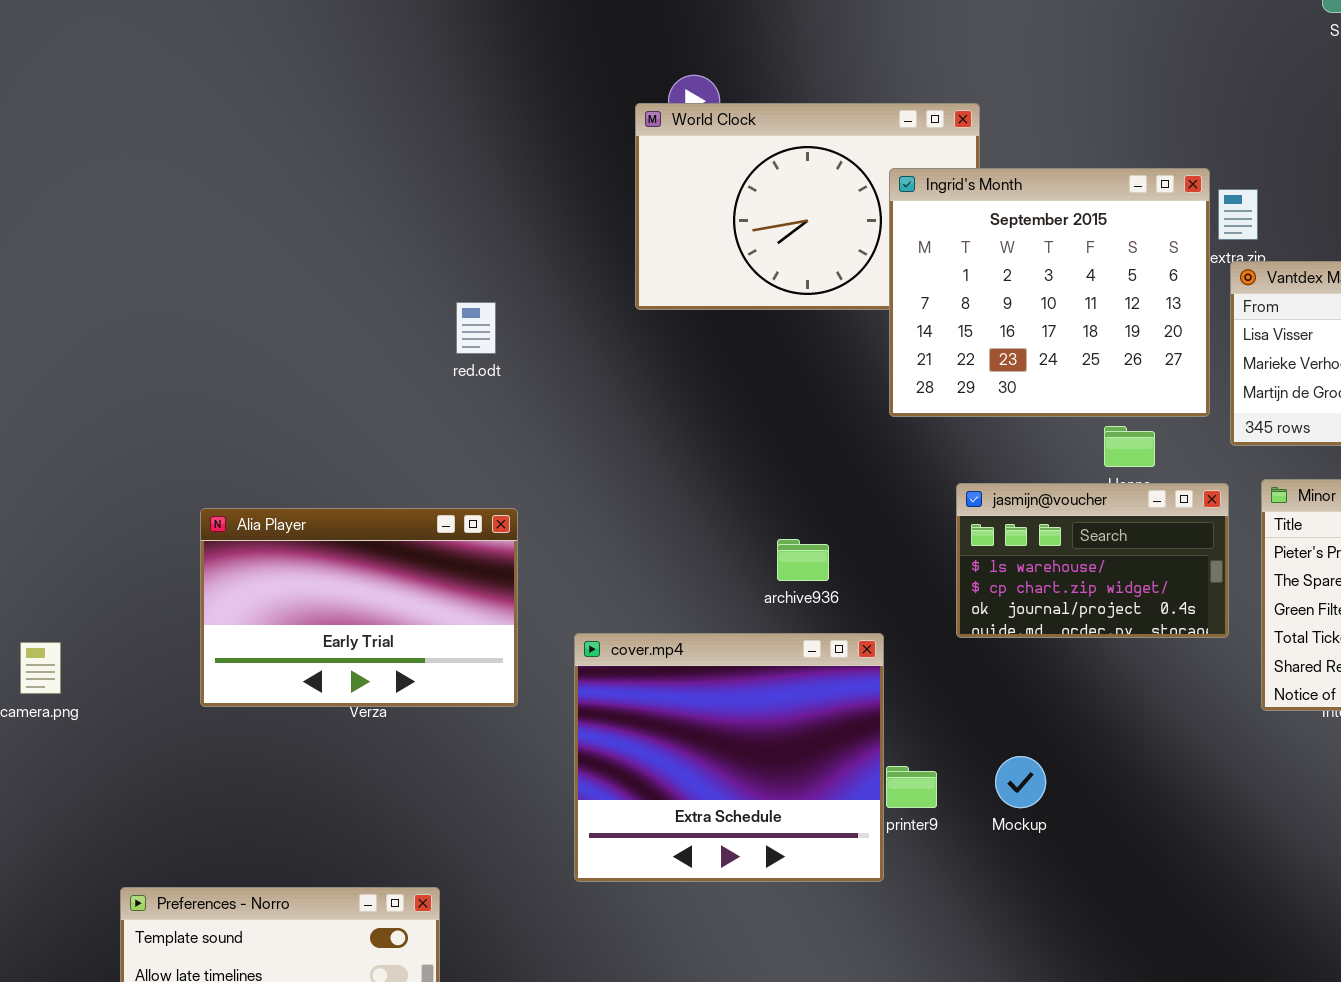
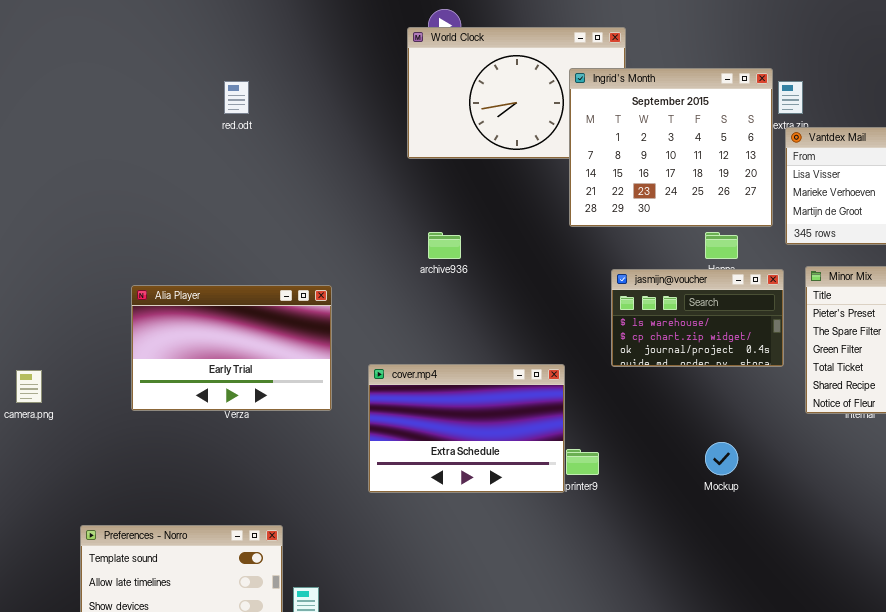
red.odt: [456,302,496,354] -> [224,81,249,114], moved
archive936: [777,539,829,581] -> [428,232,461,259], moved
cover.mp4: [574,633,884,882] -> [368,364,565,493], resized
Mockup: [995,756,1046,808] -> [705,442,738,475], moved

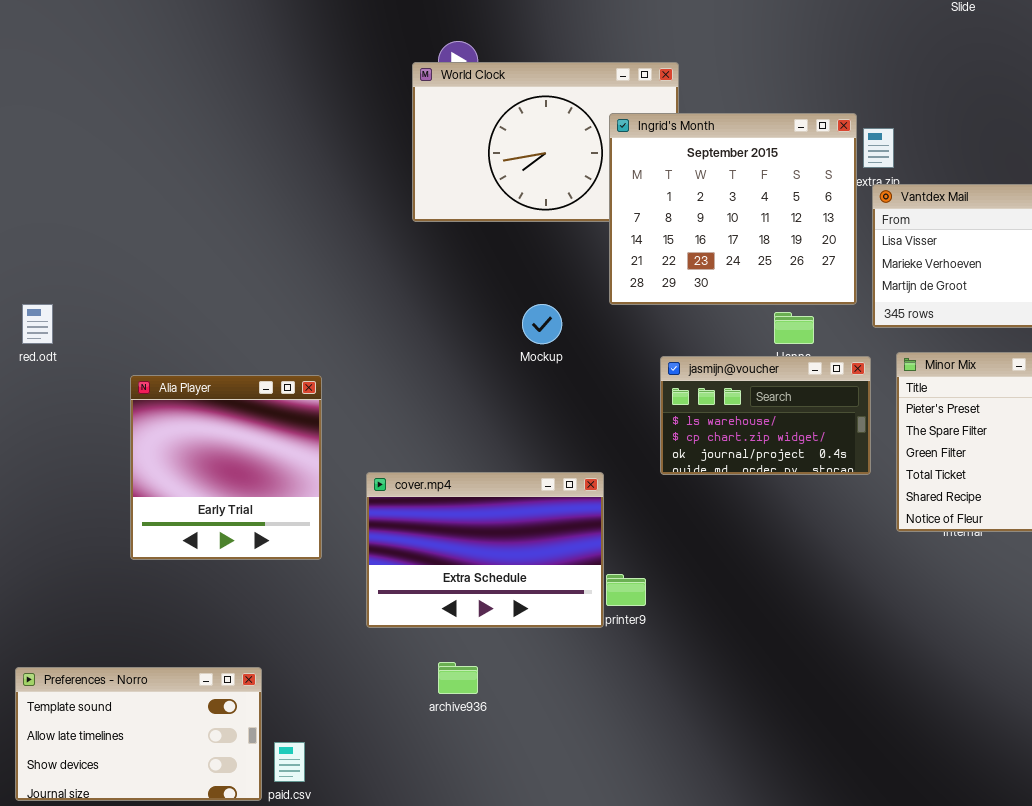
red.odt: [224,81,249,114] -> [22,304,53,344], moved
archive936: [428,232,461,259] -> [438,662,478,694], moved
Alia Player: [131,285,332,411] -> [130,375,322,560], resized
Mockup: [705,442,738,475] -> [522,304,562,344], moved

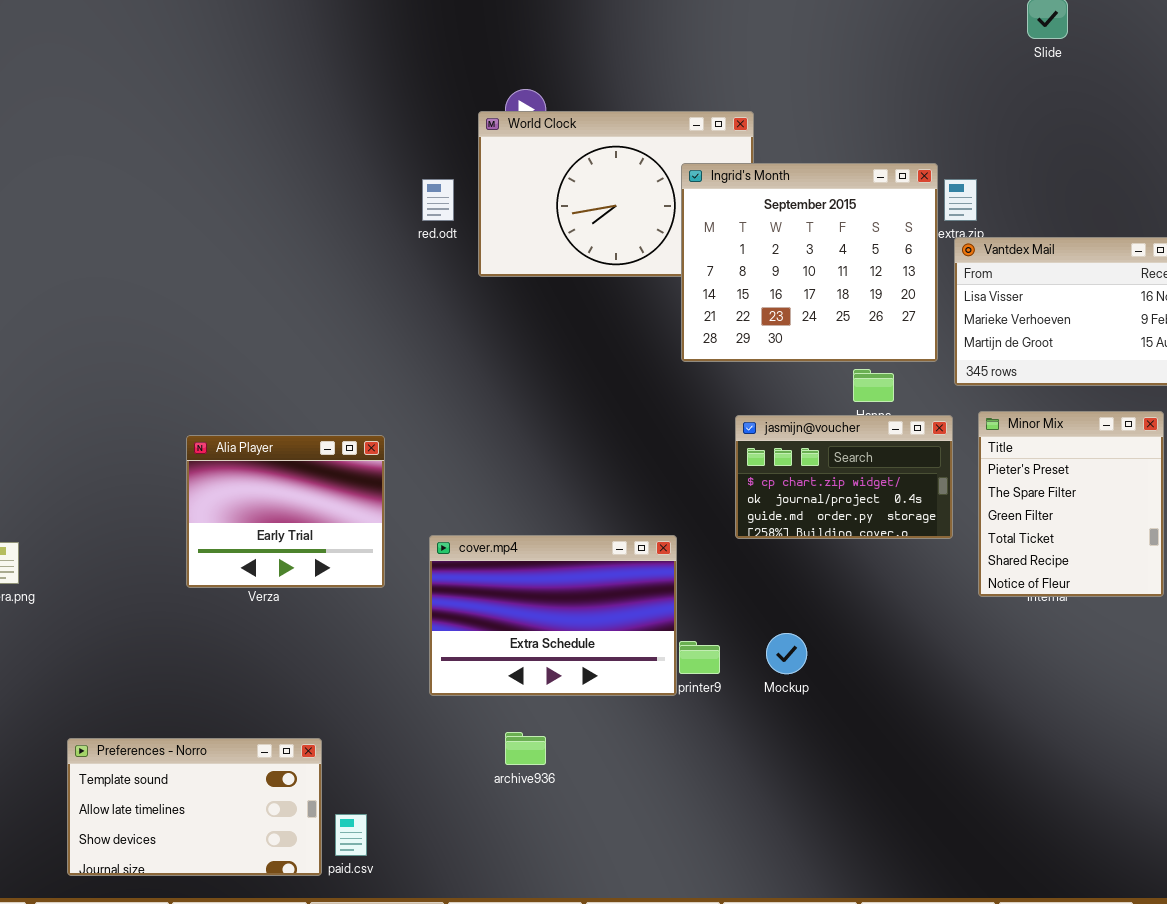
red.odt: [22,304,53,344] -> [422,179,454,221], moved
Mockup: [522,304,562,344] -> [766,633,807,674], moved
jasmijn@voucher: [660,356,871,475] -> [735,415,953,539], scrolled down 1 row
Alia Player: [130,375,322,560] -> [186,435,385,588], resized

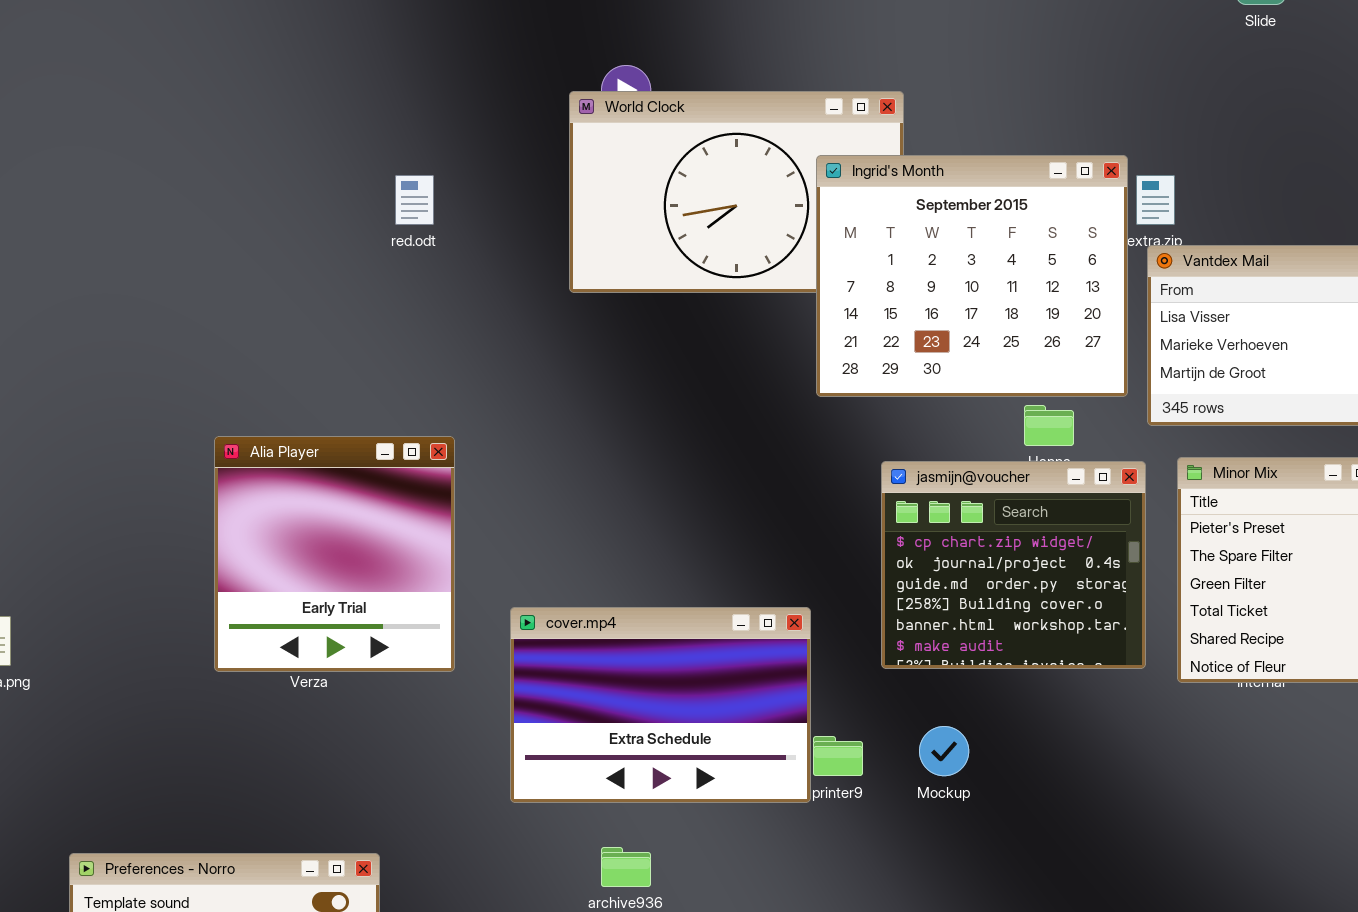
red.odt: [422,179,454,221] -> [395,175,434,225], moved
jasmijn@voucher: [735,415,953,539] -> [881,461,1146,669], resized
Alia Player: [186,435,385,588] -> [214,436,455,672], resized

